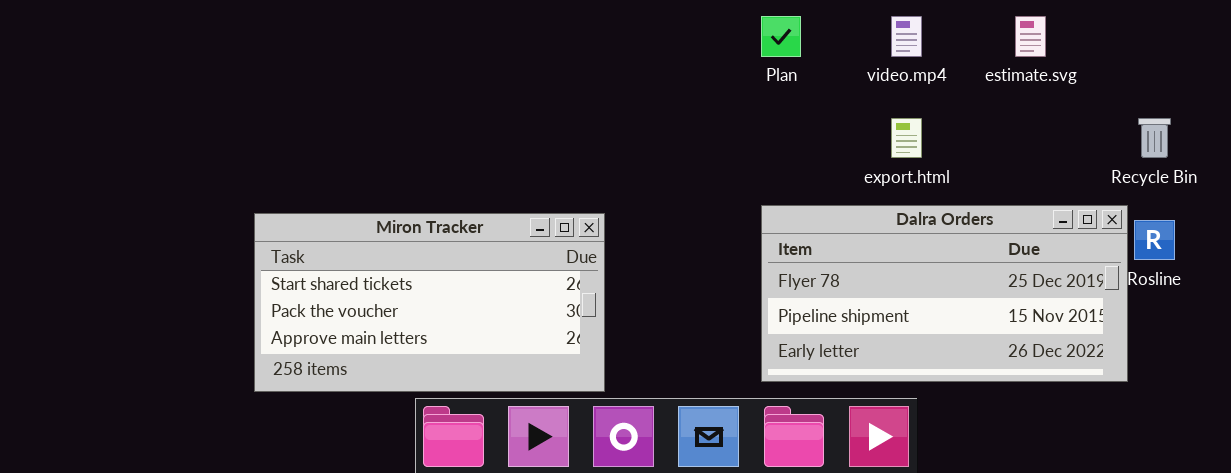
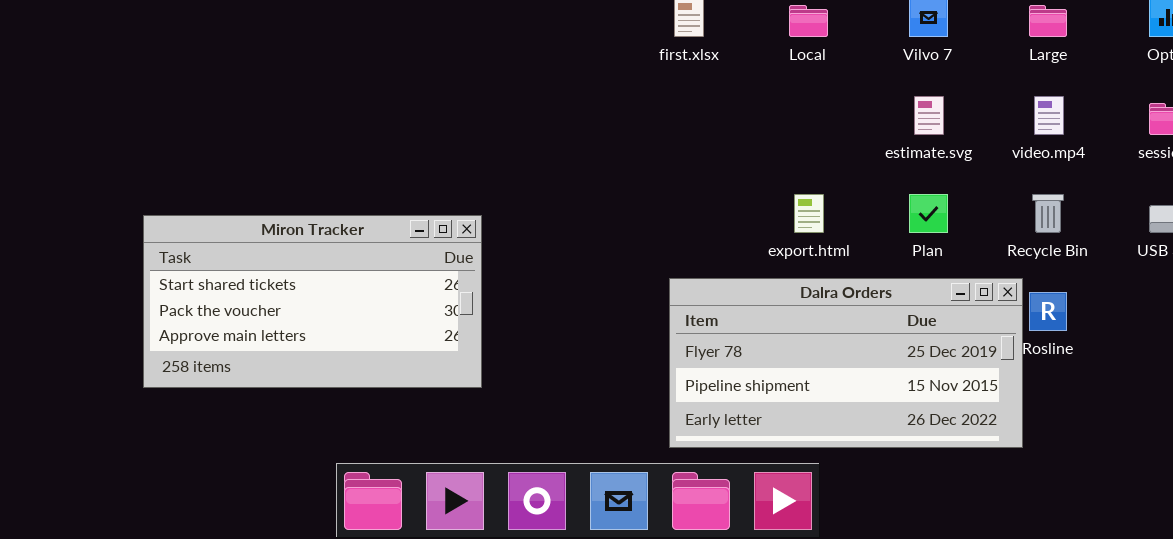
Plan: [761,16,801,57] -> [909,194,948,233], moved
video.mp4: [891,16,922,57] -> [1034,96,1064,135], moved
Miron Tracker: [254,213,605,392] -> [143,215,482,388], moved

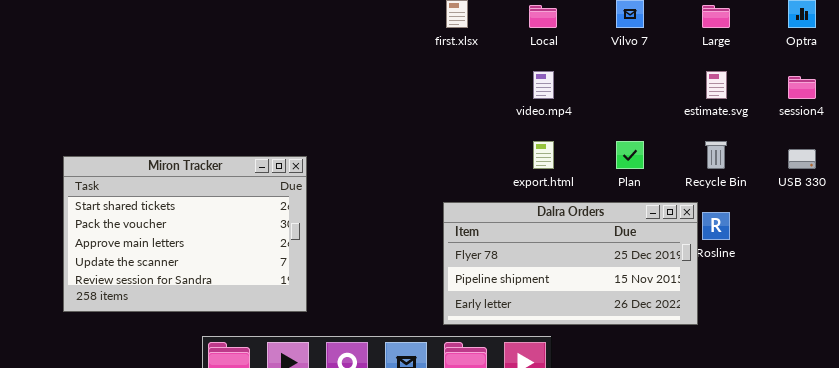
estimate.svg: [914,96,944,135] -> [706,71,727,99], moved
video.mp4: [1034,96,1064,135] -> [533,71,554,99], moved
Miron Tracker: [143,215,482,388] -> [63,156,307,312], resized

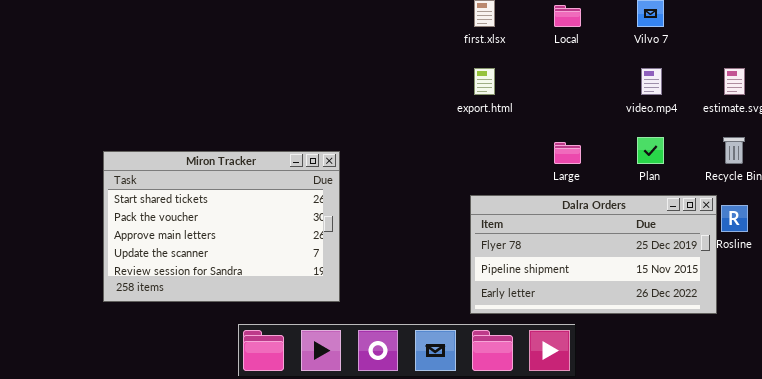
Large: [702,5,730,28] -> [554,142,581,164], moved
video.mp4: [533,71,554,99] -> [641,68,662,95], moved
export.html: [533,141,554,169] -> [474,68,495,95], moved

